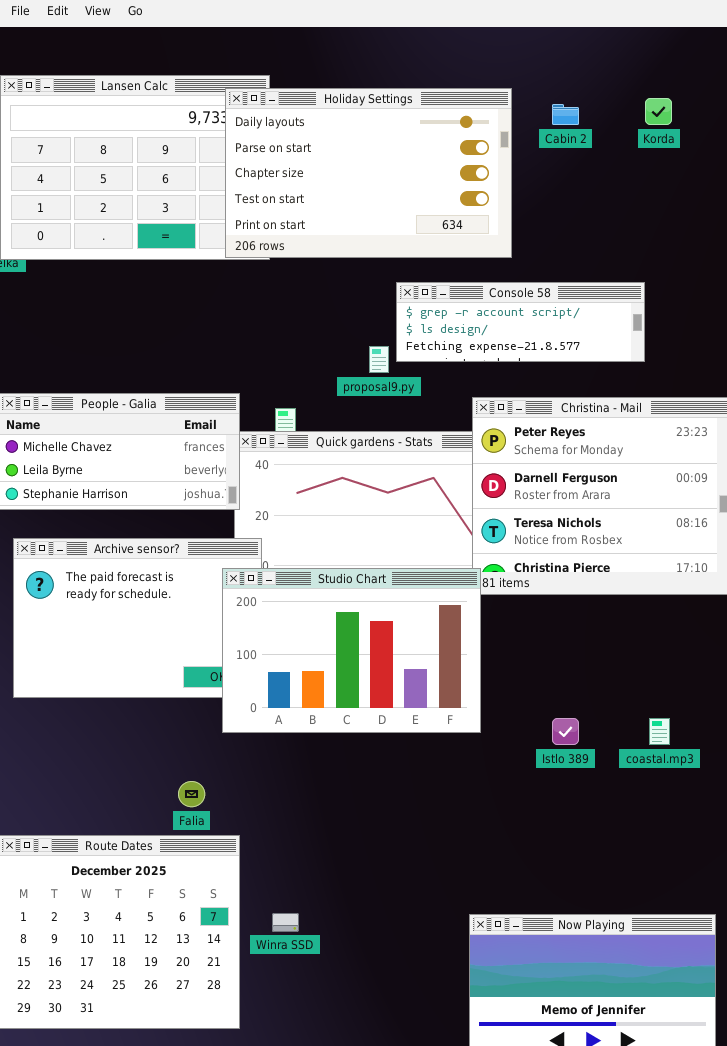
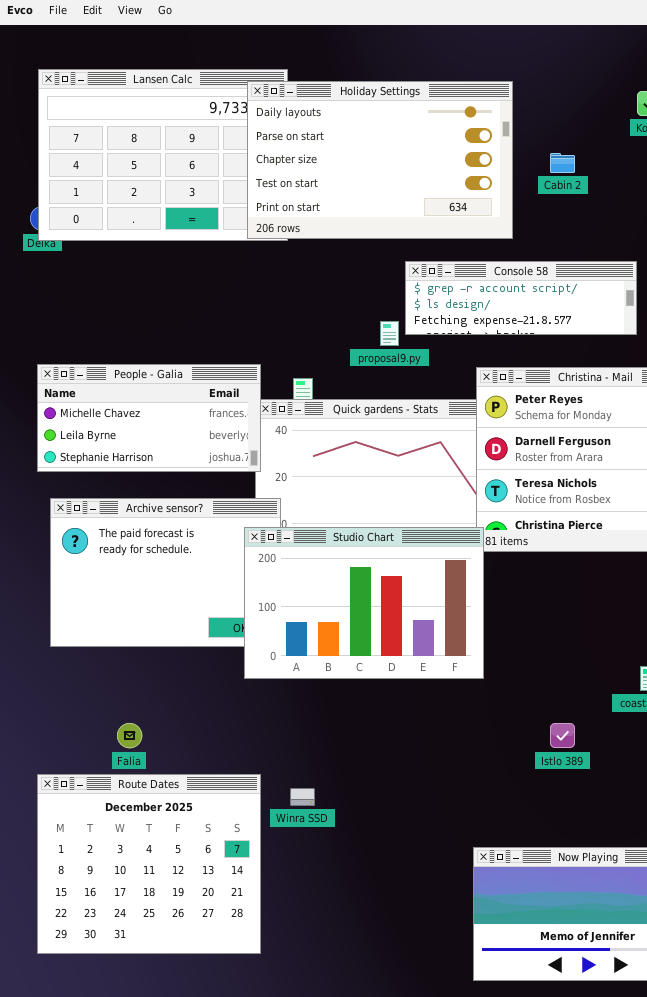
Cabin 2: [552,104,579,125] -> [550,153,575,173], moved
Istlo 389: [552,718,579,745] -> [550,723,575,748], moved
Falia: [178,781,205,807] -> [117,723,142,748], moved
Winra SSD: [272,913,299,932] -> [290,788,315,806], moved

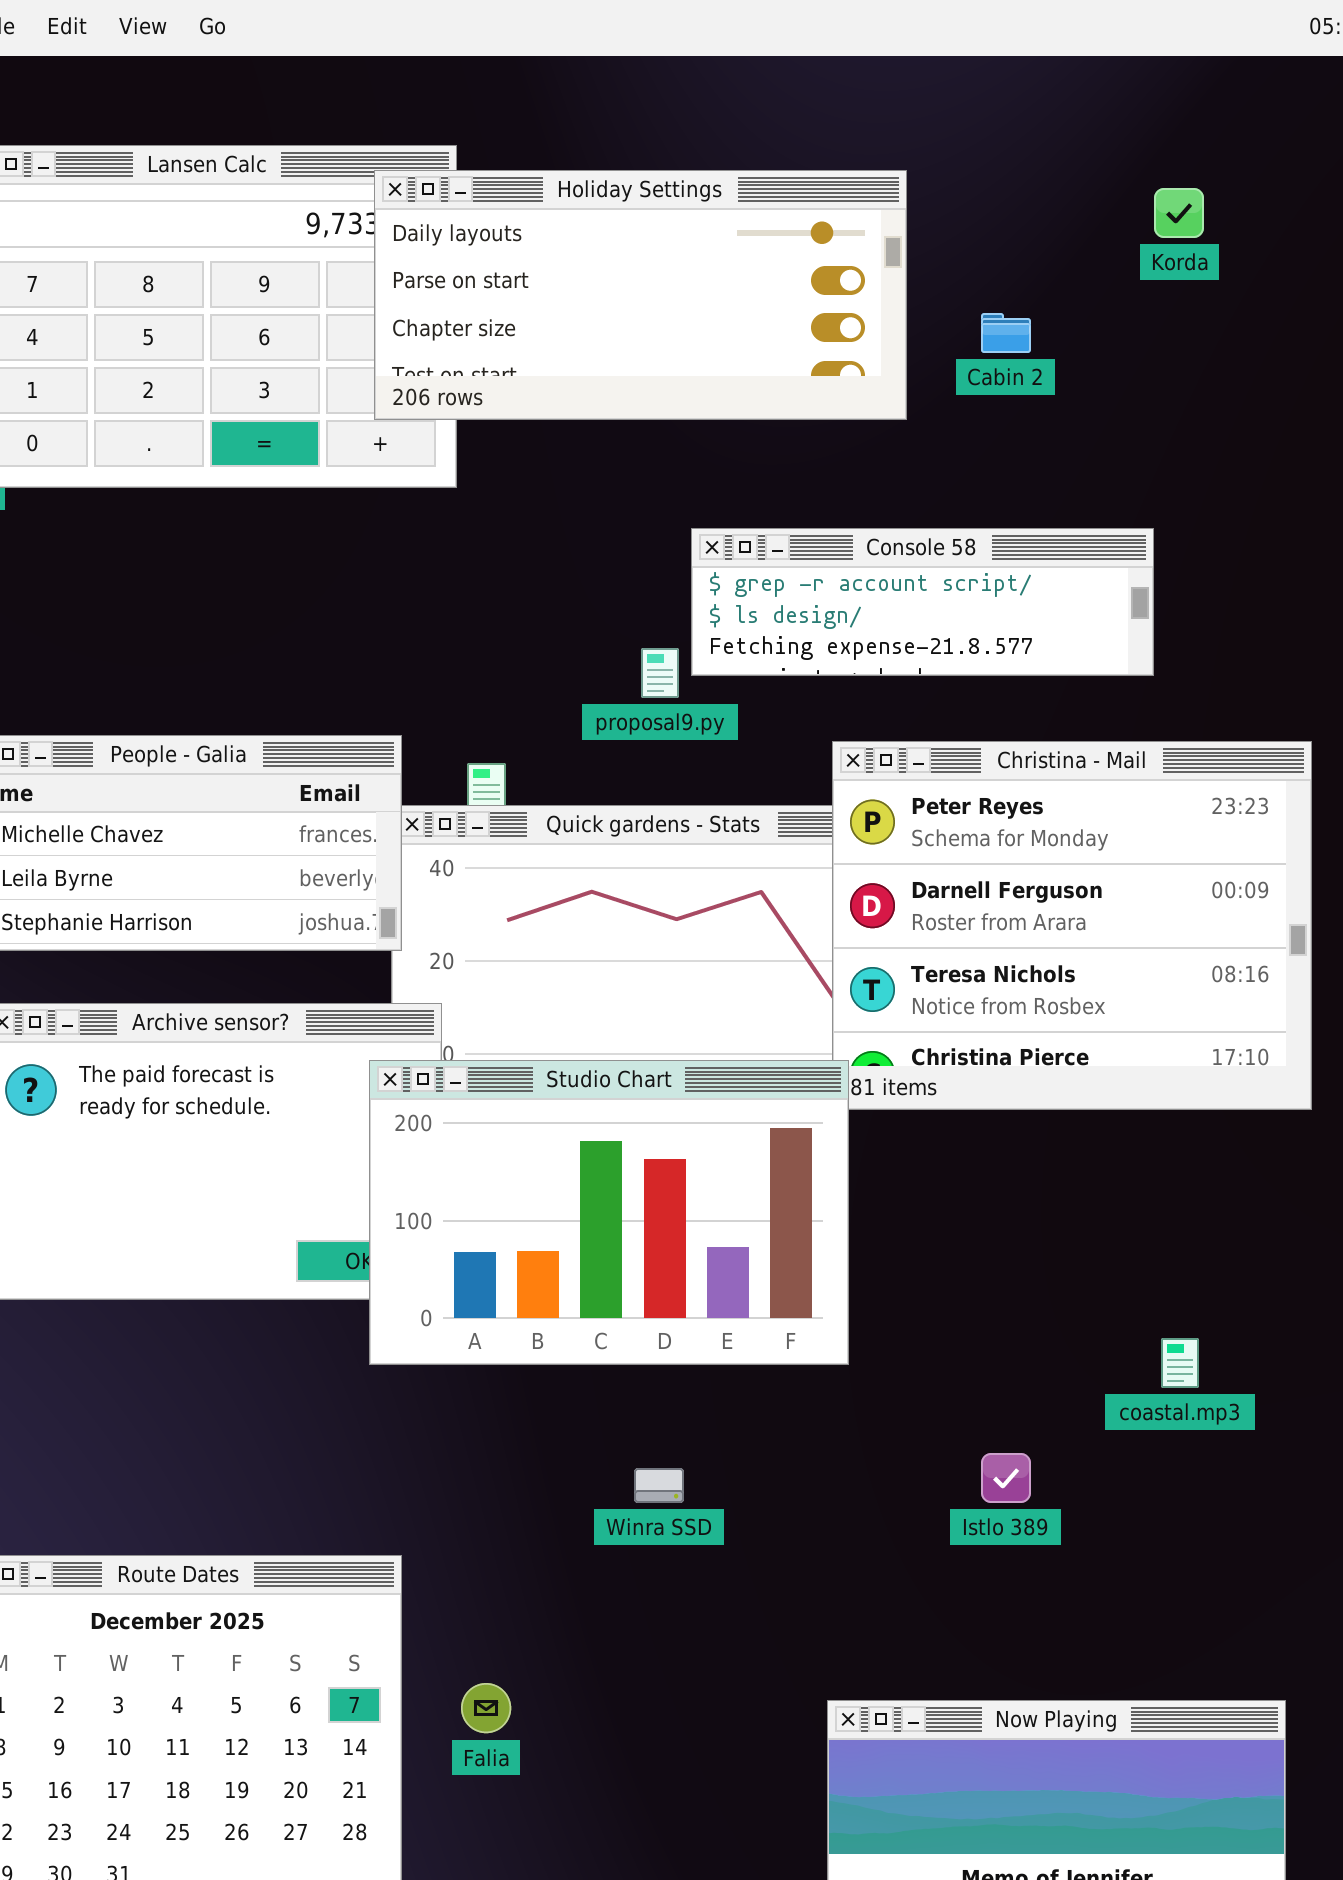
Holiday Settings: [247,81,513,239] -> [374,170,907,420], resized
Falia: [117,723,142,748] -> [461,1683,511,1733], moved
Winra SSD: [290,788,315,806] -> [634,1468,684,1503], moved

